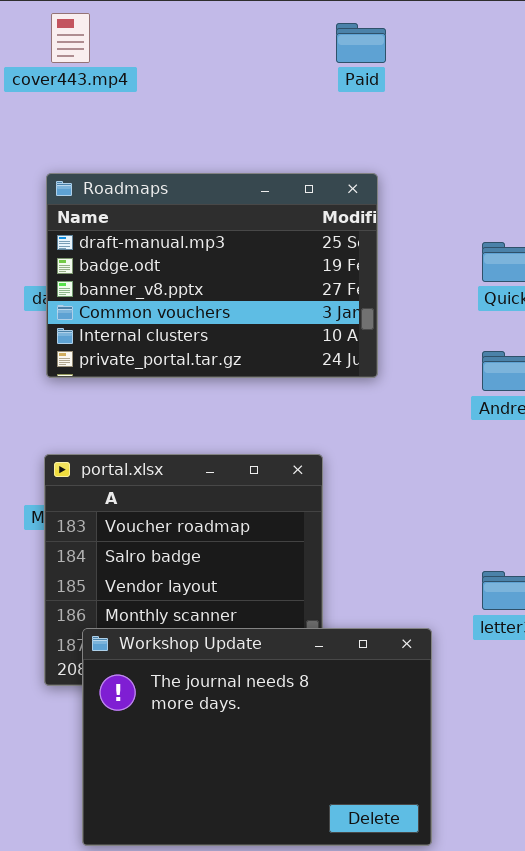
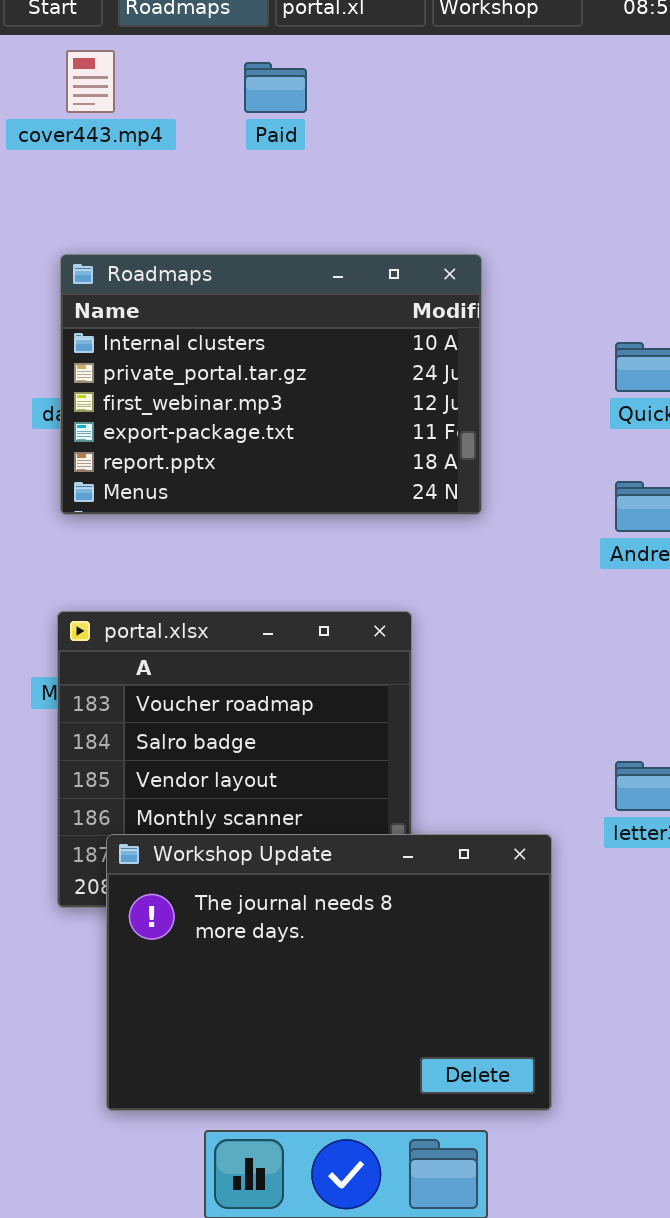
Paid: [336,23,386,63] -> [244,62,307,113], moved
Roadmaps: [46,173,378,378] -> [60,254,482,515], scrolled down 4 rows

